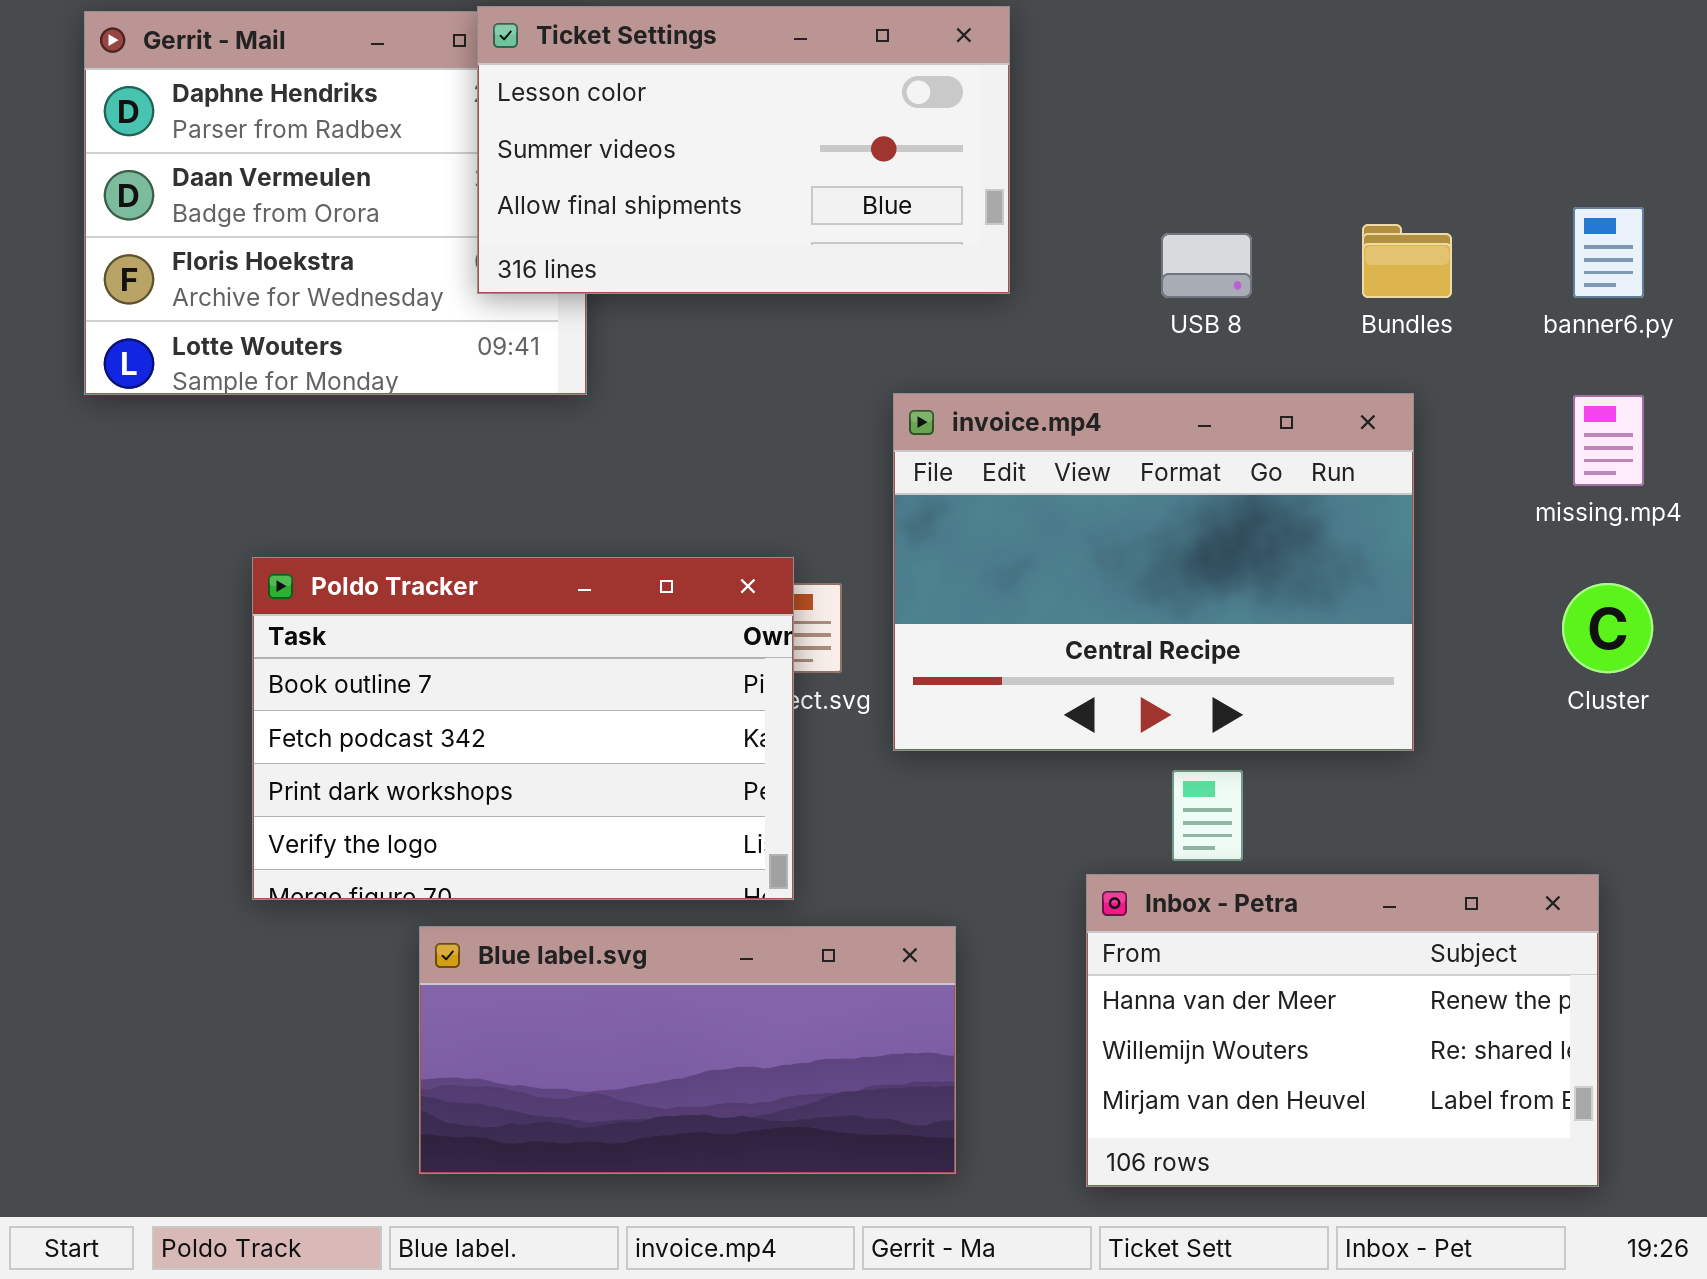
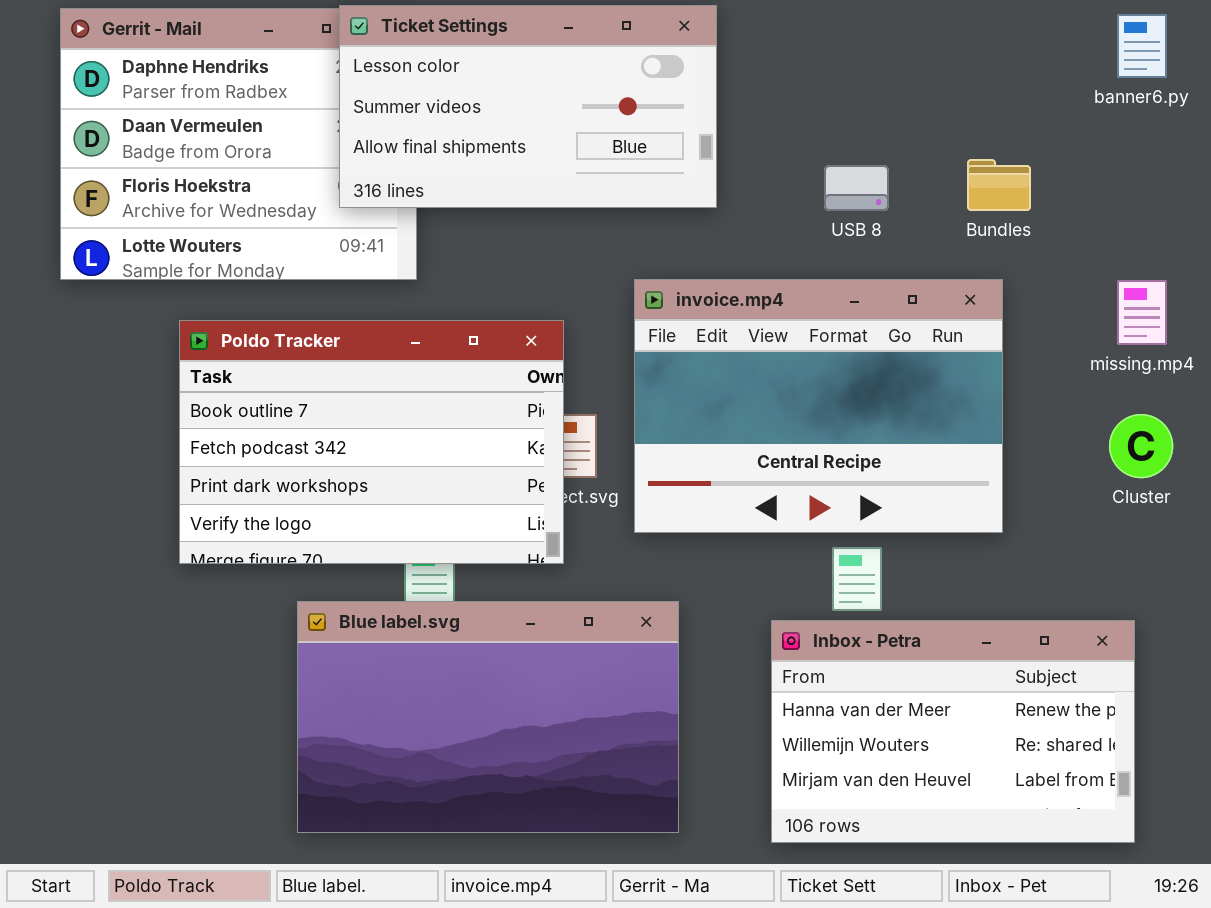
banner6.py: [1573,207,1644,298] -> [1117,14,1167,78], moved
Poldo Tracker: [252,557,794,900] -> [179,320,564,564], moved
Blue label.svg: [419,926,956,1174] -> [297,601,679,833], resized

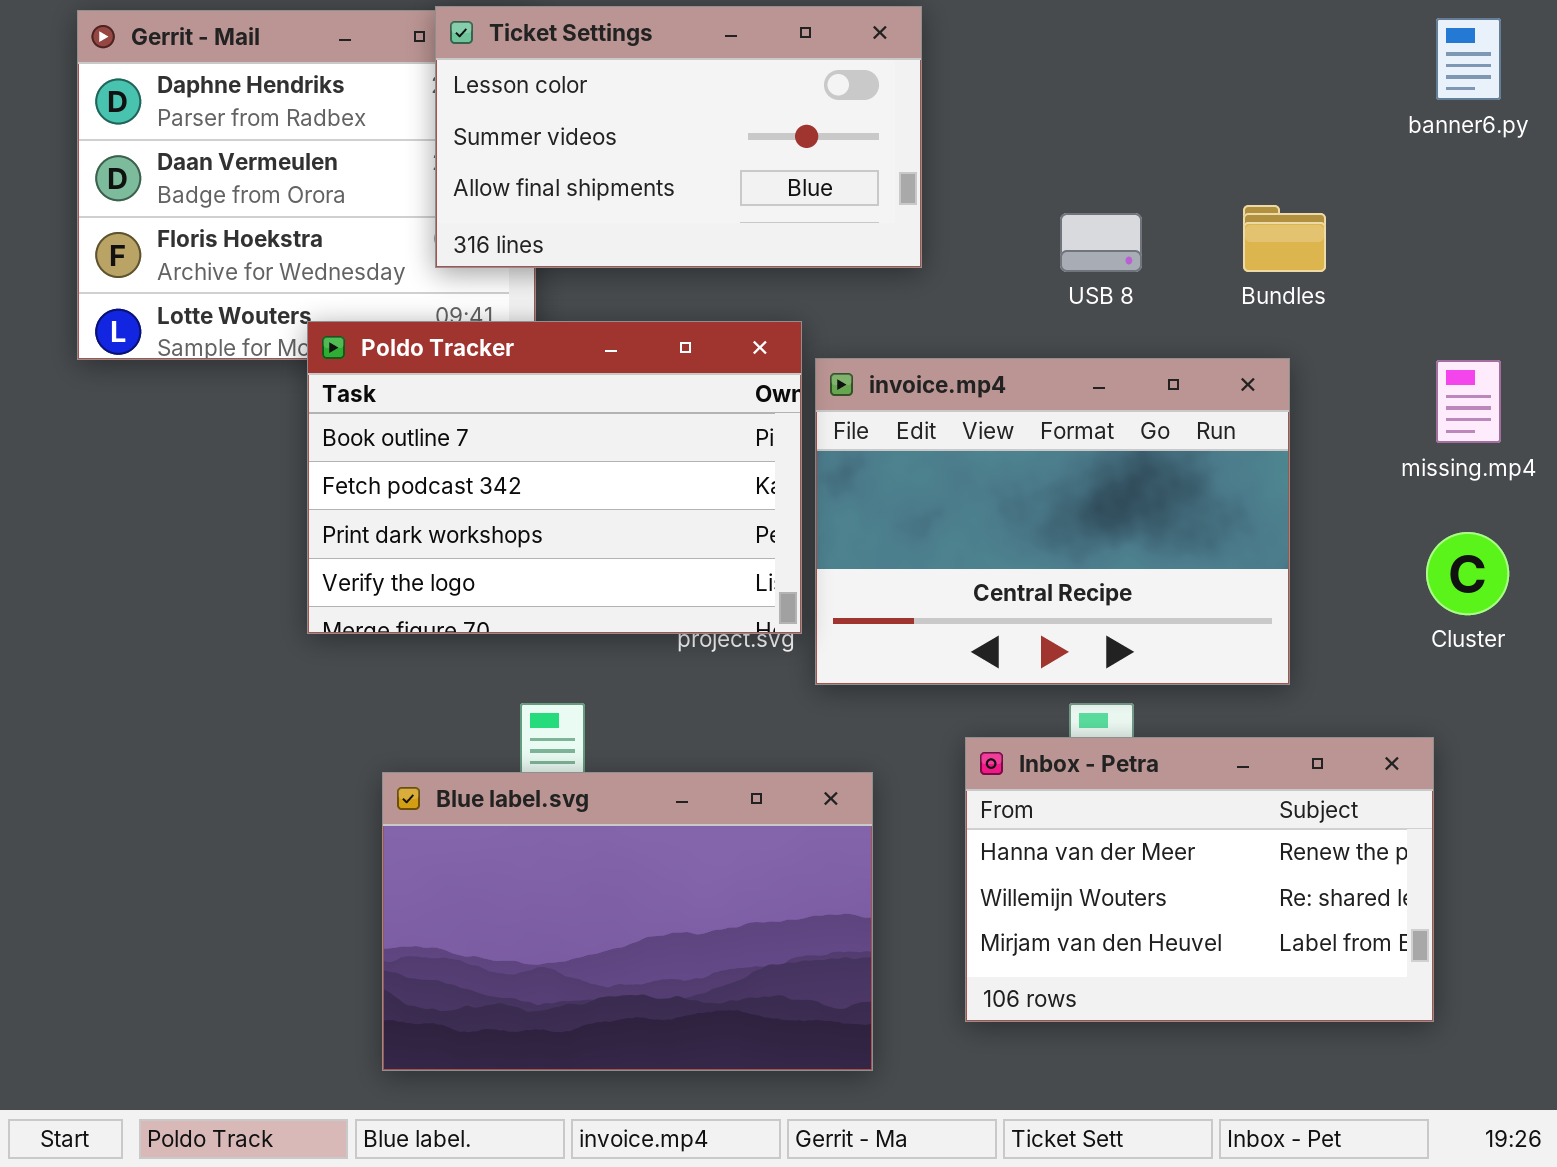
Poldo Tracker: [179,320,564,564] -> [307,321,802,634], moved
Inbox - Petra: [771,620,1135,843] -> [965,737,1434,1022], moved

